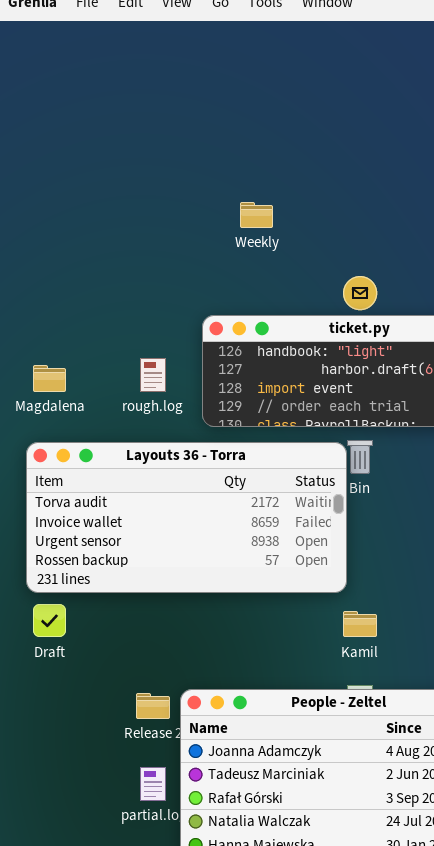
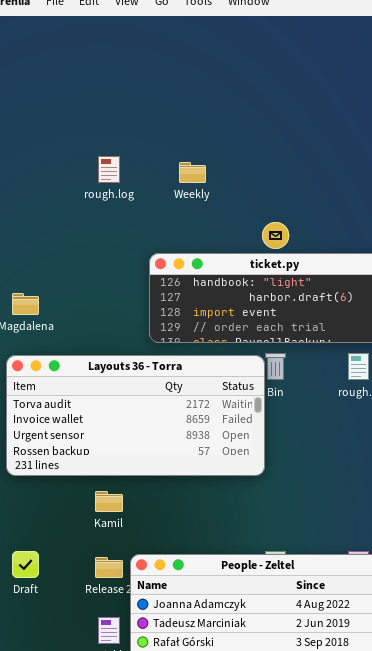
rough.log: [140,358,166,392] -> [98,156,120,183], moved
Draft: [33,604,66,637] -> [12,551,39,578], moved
Kamil: [343,611,377,637] -> [95,491,123,512], moved

